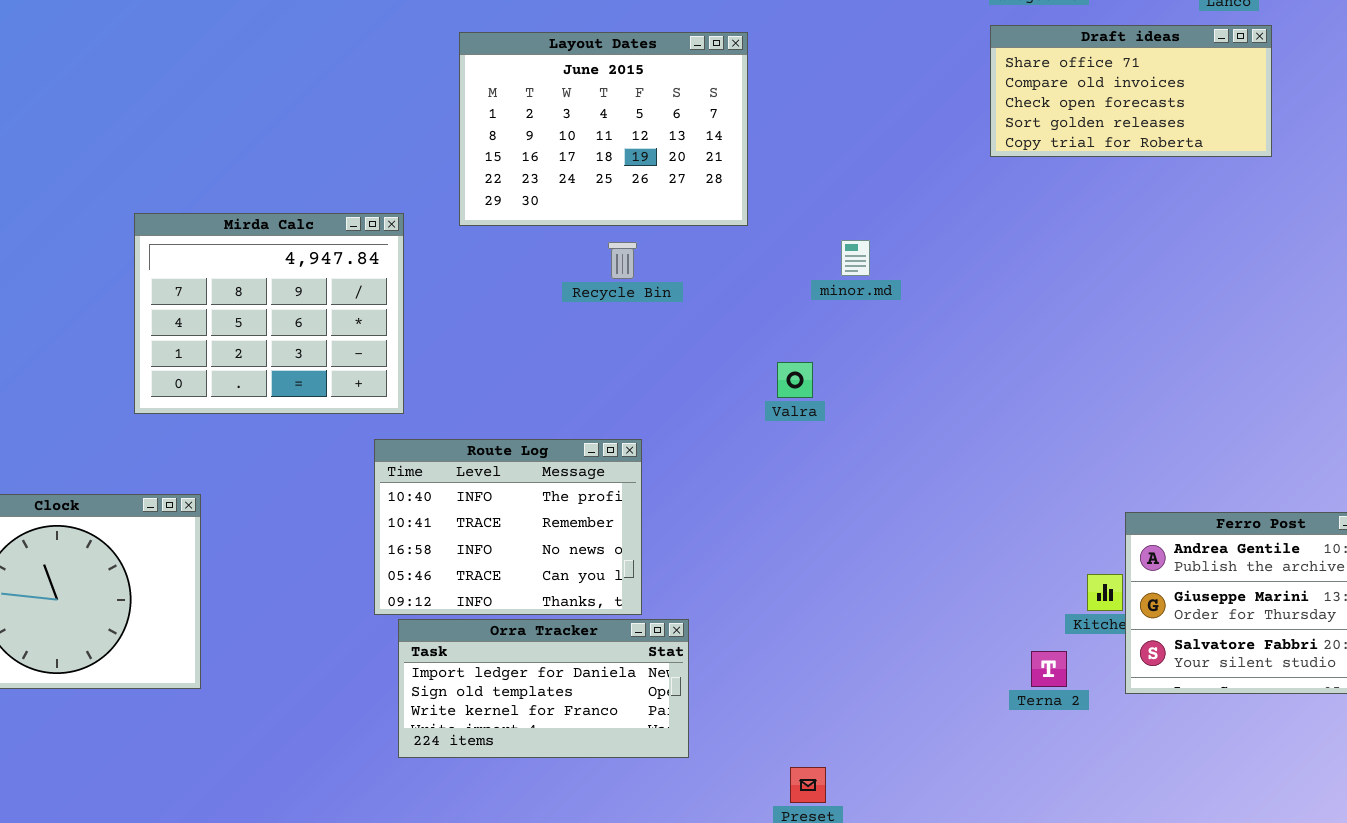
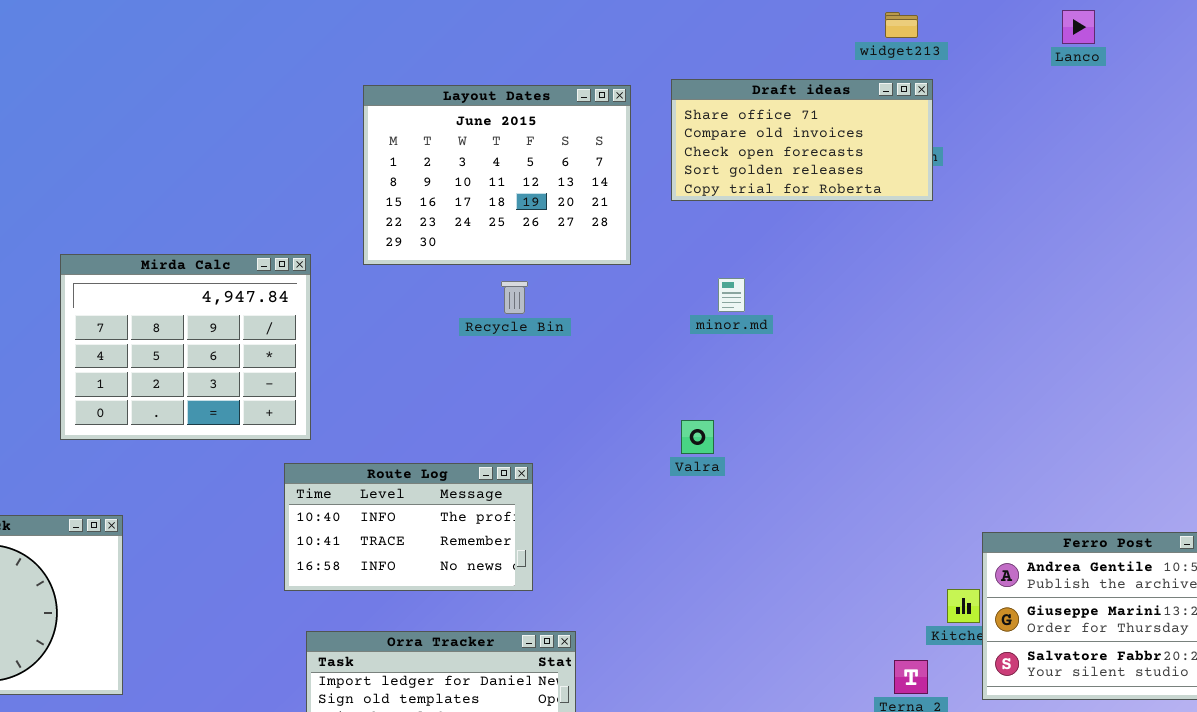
Draft ideas: [990,25,1272,157] -> [671,79,933,201], moved
Valra: [777,362,813,398] -> [681,420,714,454], moved
Route Log: [374,439,642,615] -> [284,463,533,591], resized

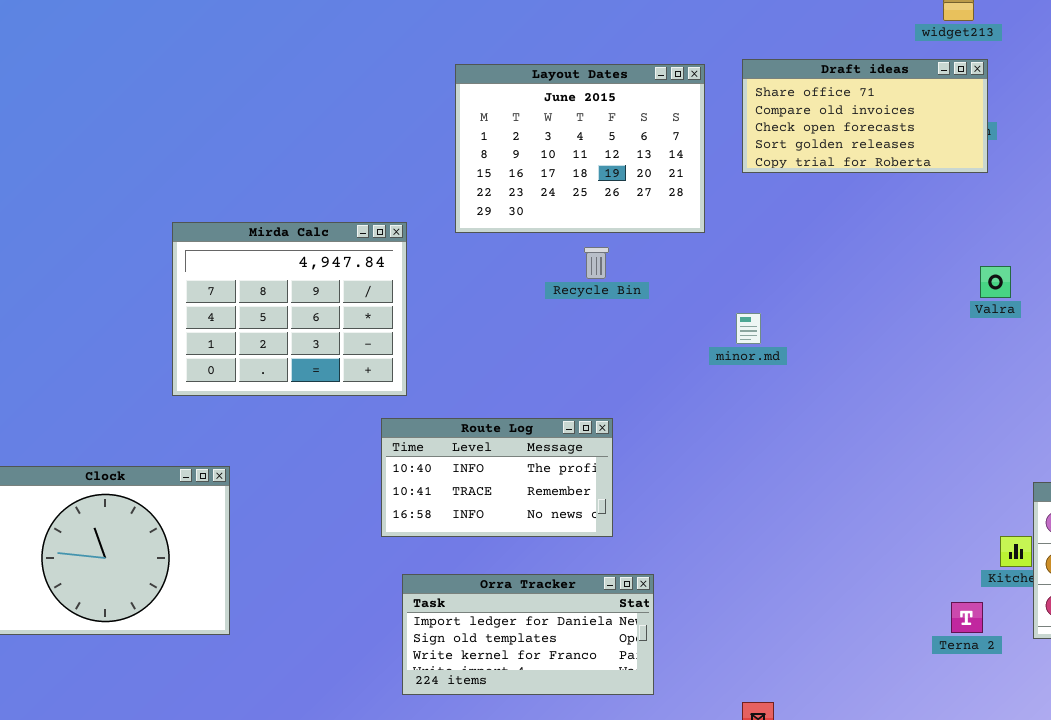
minor.md: [718,278,745,312] -> [736,313,761,344], moved
Valra: [681,420,714,454] -> [980,266,1011,298], moved

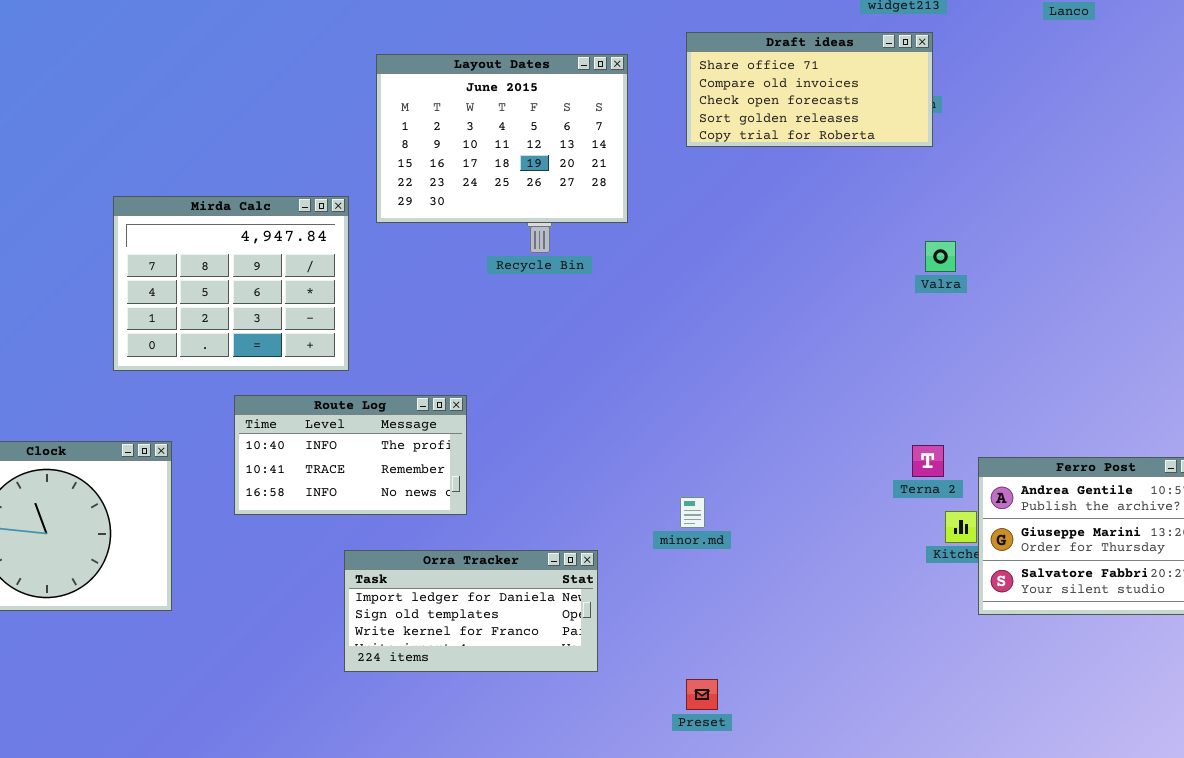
Layout Dates: [455,64,705,233] -> [376,54,628,223], moved
minor.md: [736,313,761,344] -> [680,497,705,528], moved
Route Log: [381,418,613,537] -> [234,395,467,515], moved
Terna 2: [951,602,983,633] -> [912,445,944,477], moved

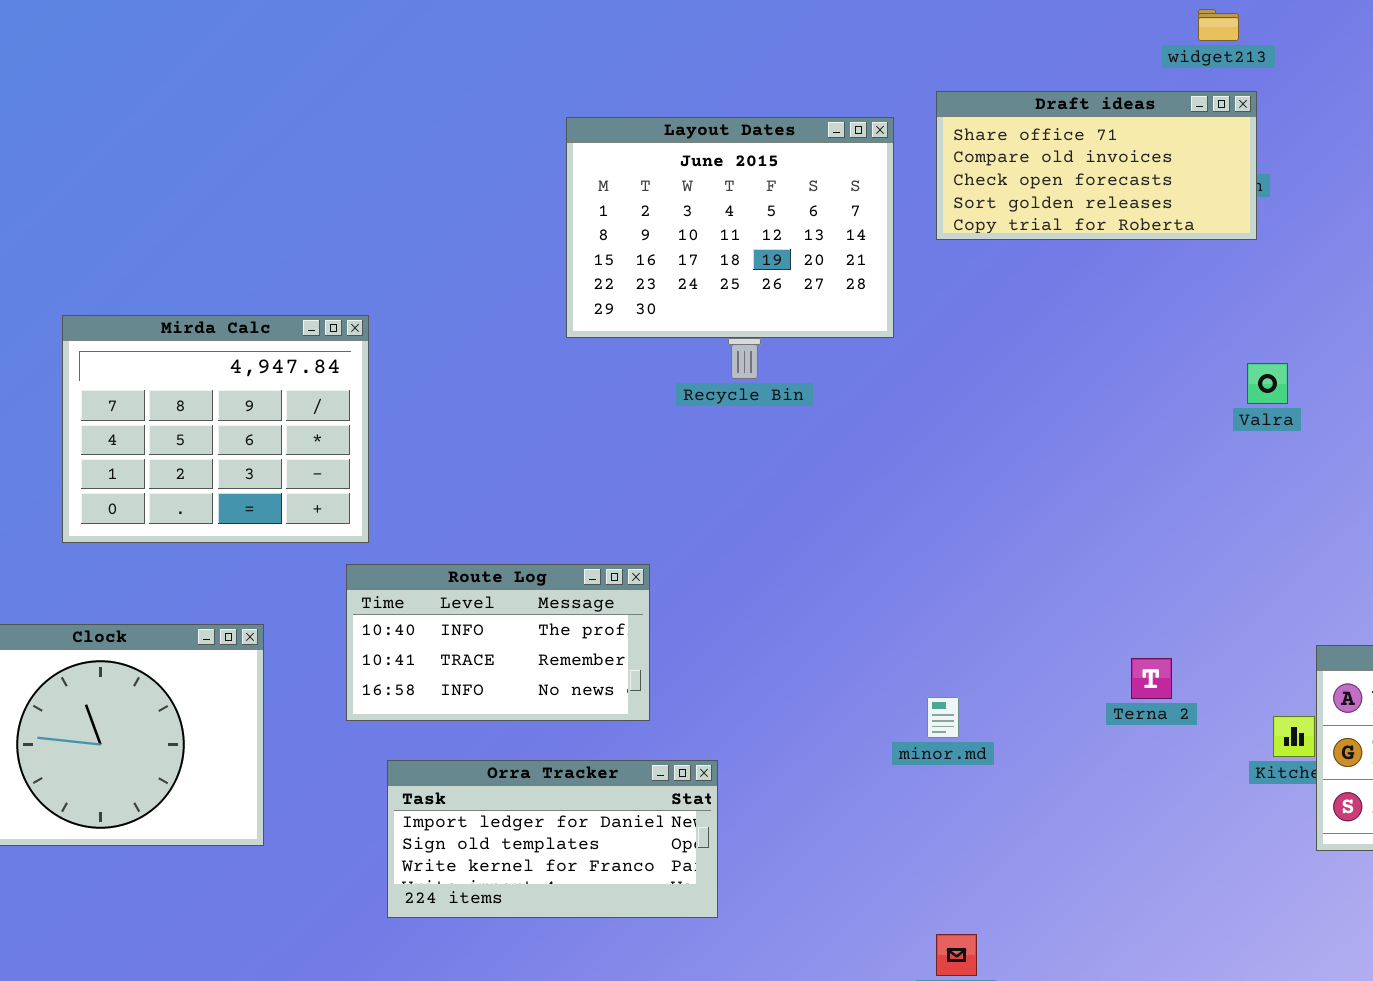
Layout Dates: [376,54,628,223] -> [566,117,894,338], moved
Mirda Calc: [113,196,349,371] -> [62,315,369,543], moved
Terna 2: [912,445,944,477] -> [1131,658,1172,699], moved
Orra Tracker: [344,550,598,672] -> [387,760,718,918], moved

